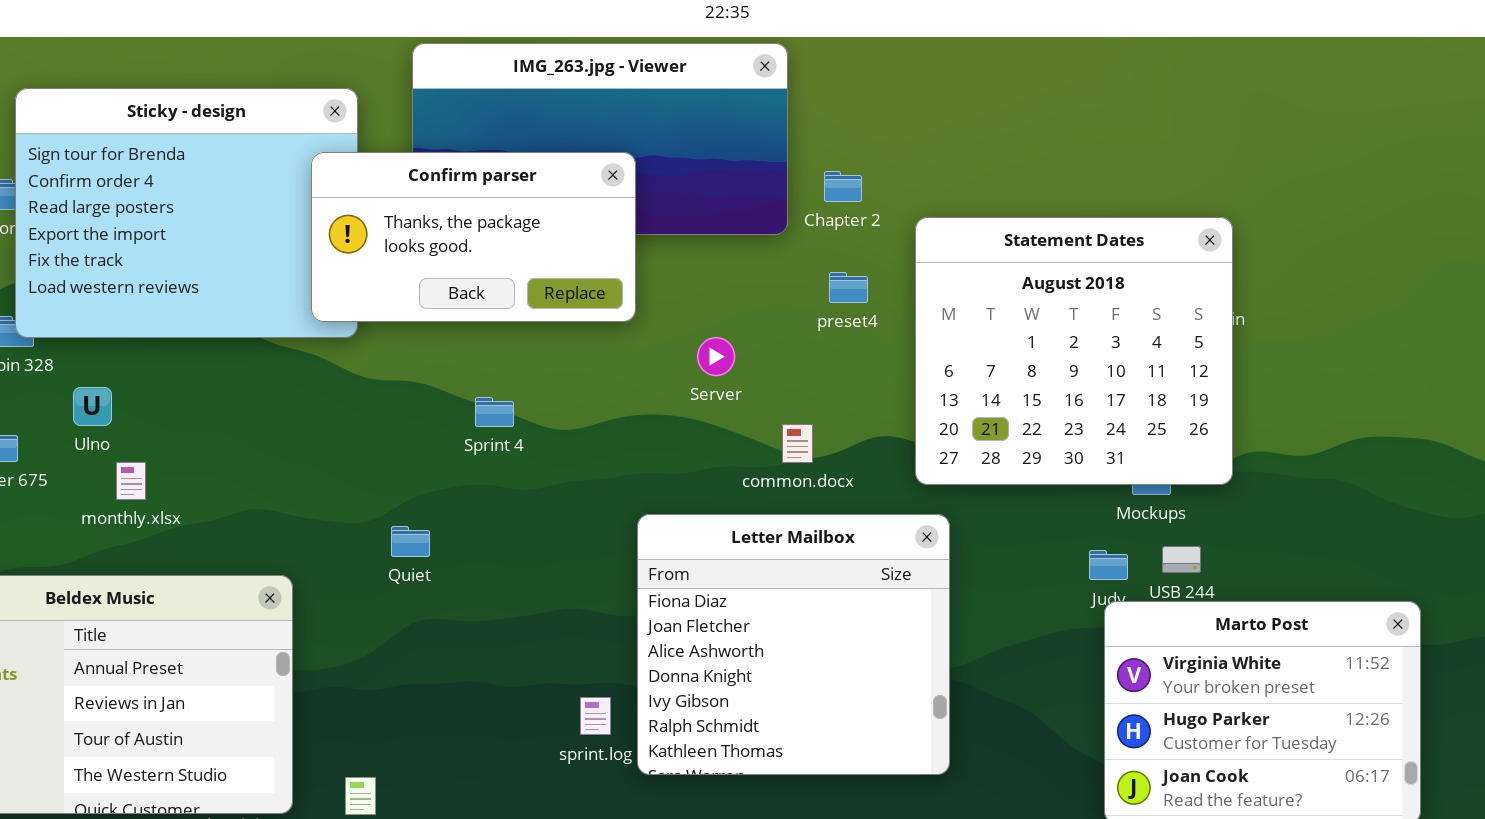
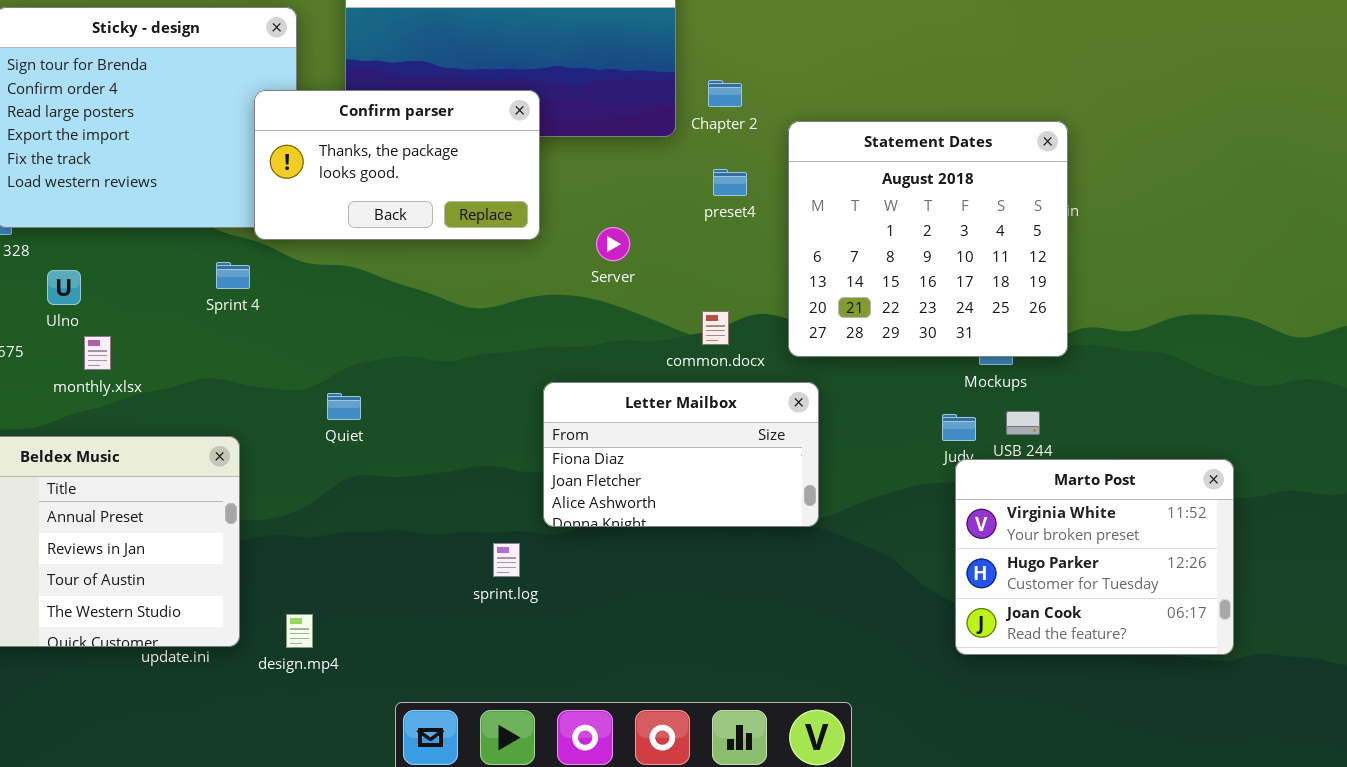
Confirm parser: [311,152,636,322] -> [254,90,540,240], moved
Sprint 4: [475,397,514,427] -> [216,262,250,289], moved
common.docx: [782,424,813,463] -> [702,311,729,345], moved
Letter Mailbox: [637,514,950,775] -> [543,382,819,527], resized

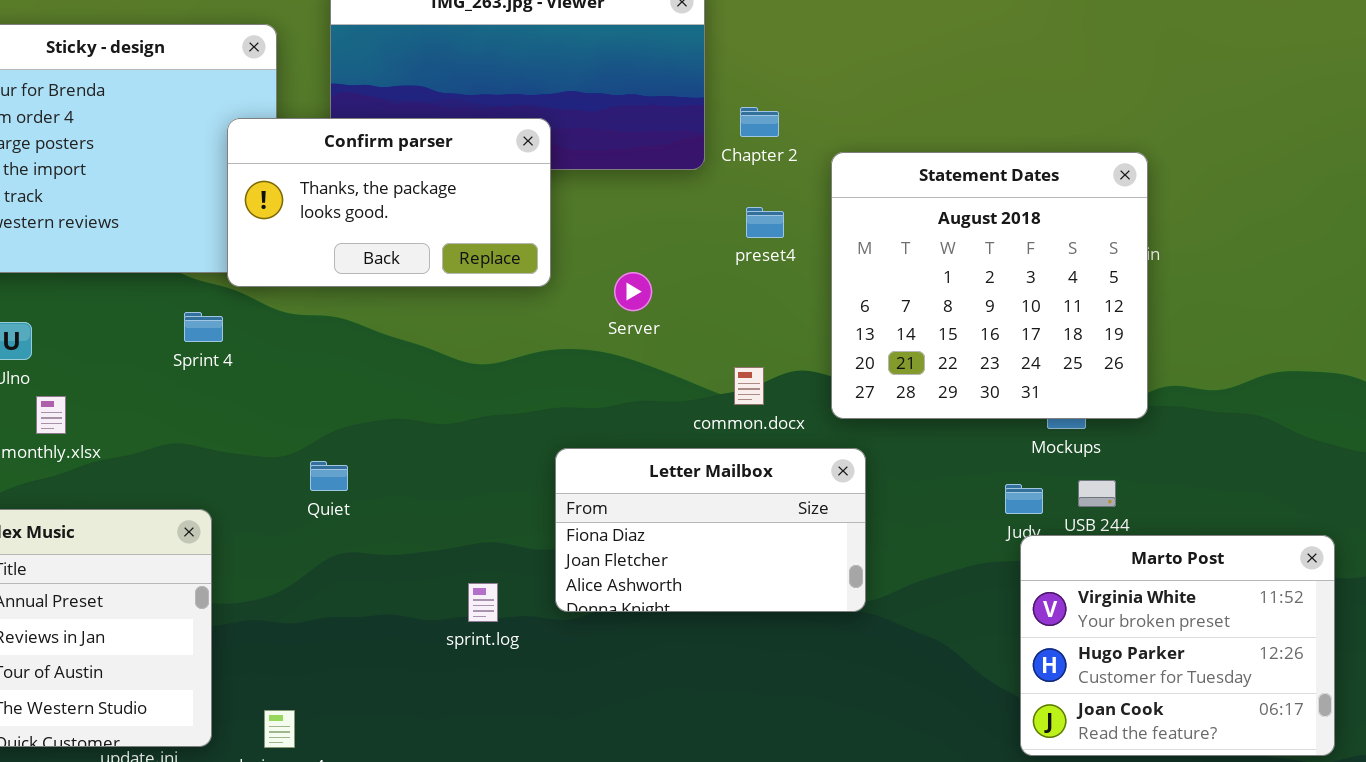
sprint.log: [493,543,520,577] -> [468,583,498,622], moved

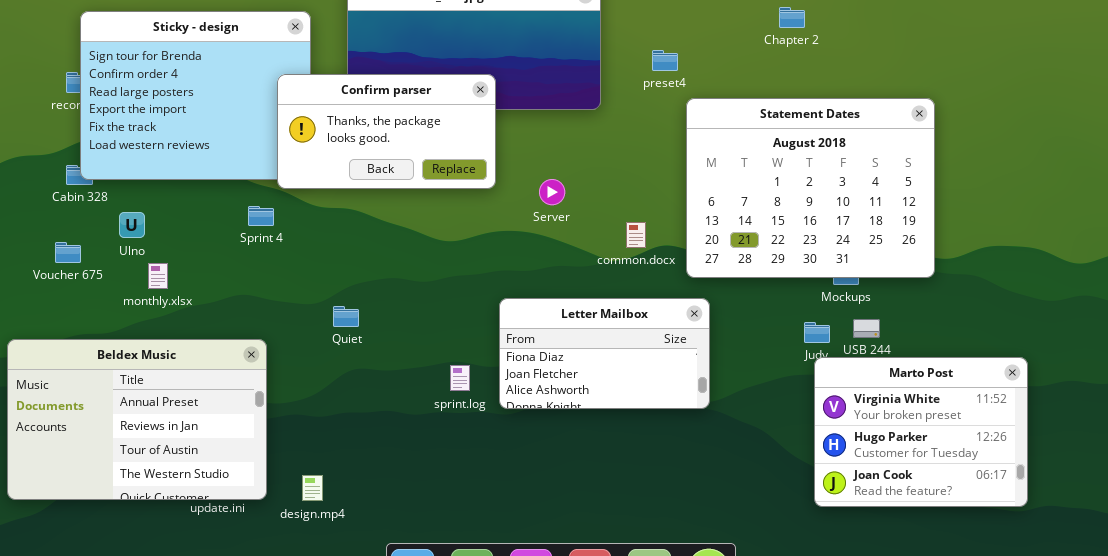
Chapter 2: [740,107,779,137] -> [779,7,805,28], moved
Statement Dates: [831,152,1148,419] -> [686,98,935,278], resized
preset4: [746,207,784,238] -> [652,50,678,71], moved
common.docx: [734,367,764,405] -> [626,222,646,248], moved
sprint.log: [468,583,498,622] -> [450,365,470,391], moved

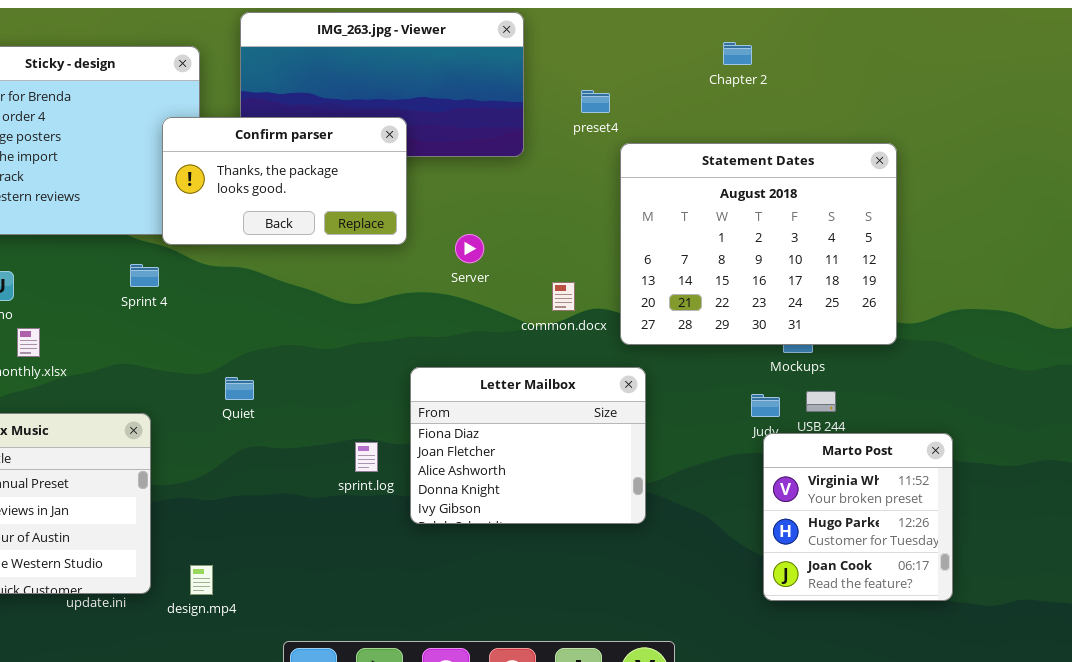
Letter Mailbox: [499,298,710,409] -> [410,367,646,524], resized
Marto Post: [814,357,1028,507] -> [763,433,953,601], resized

